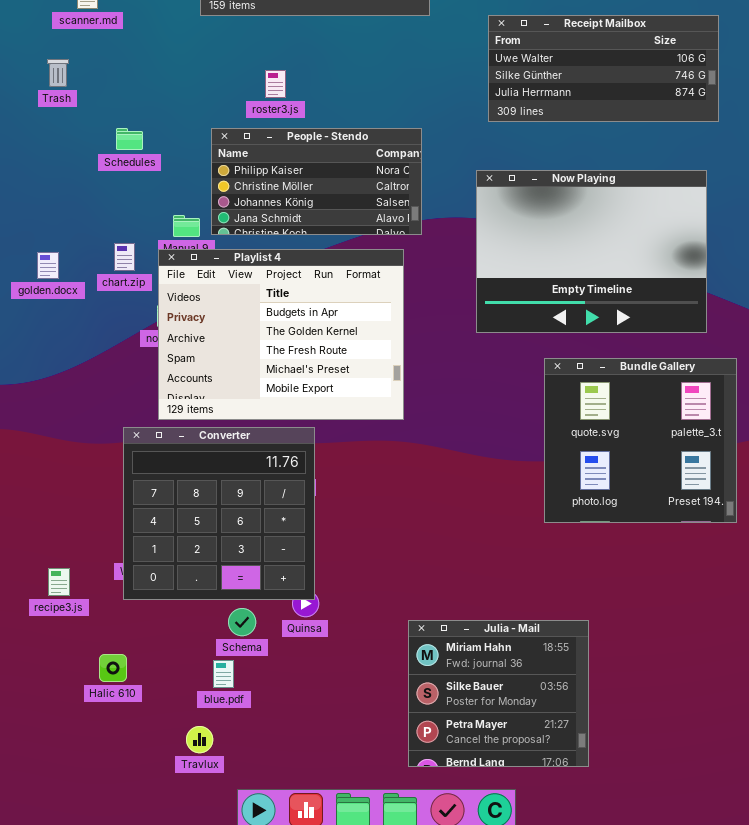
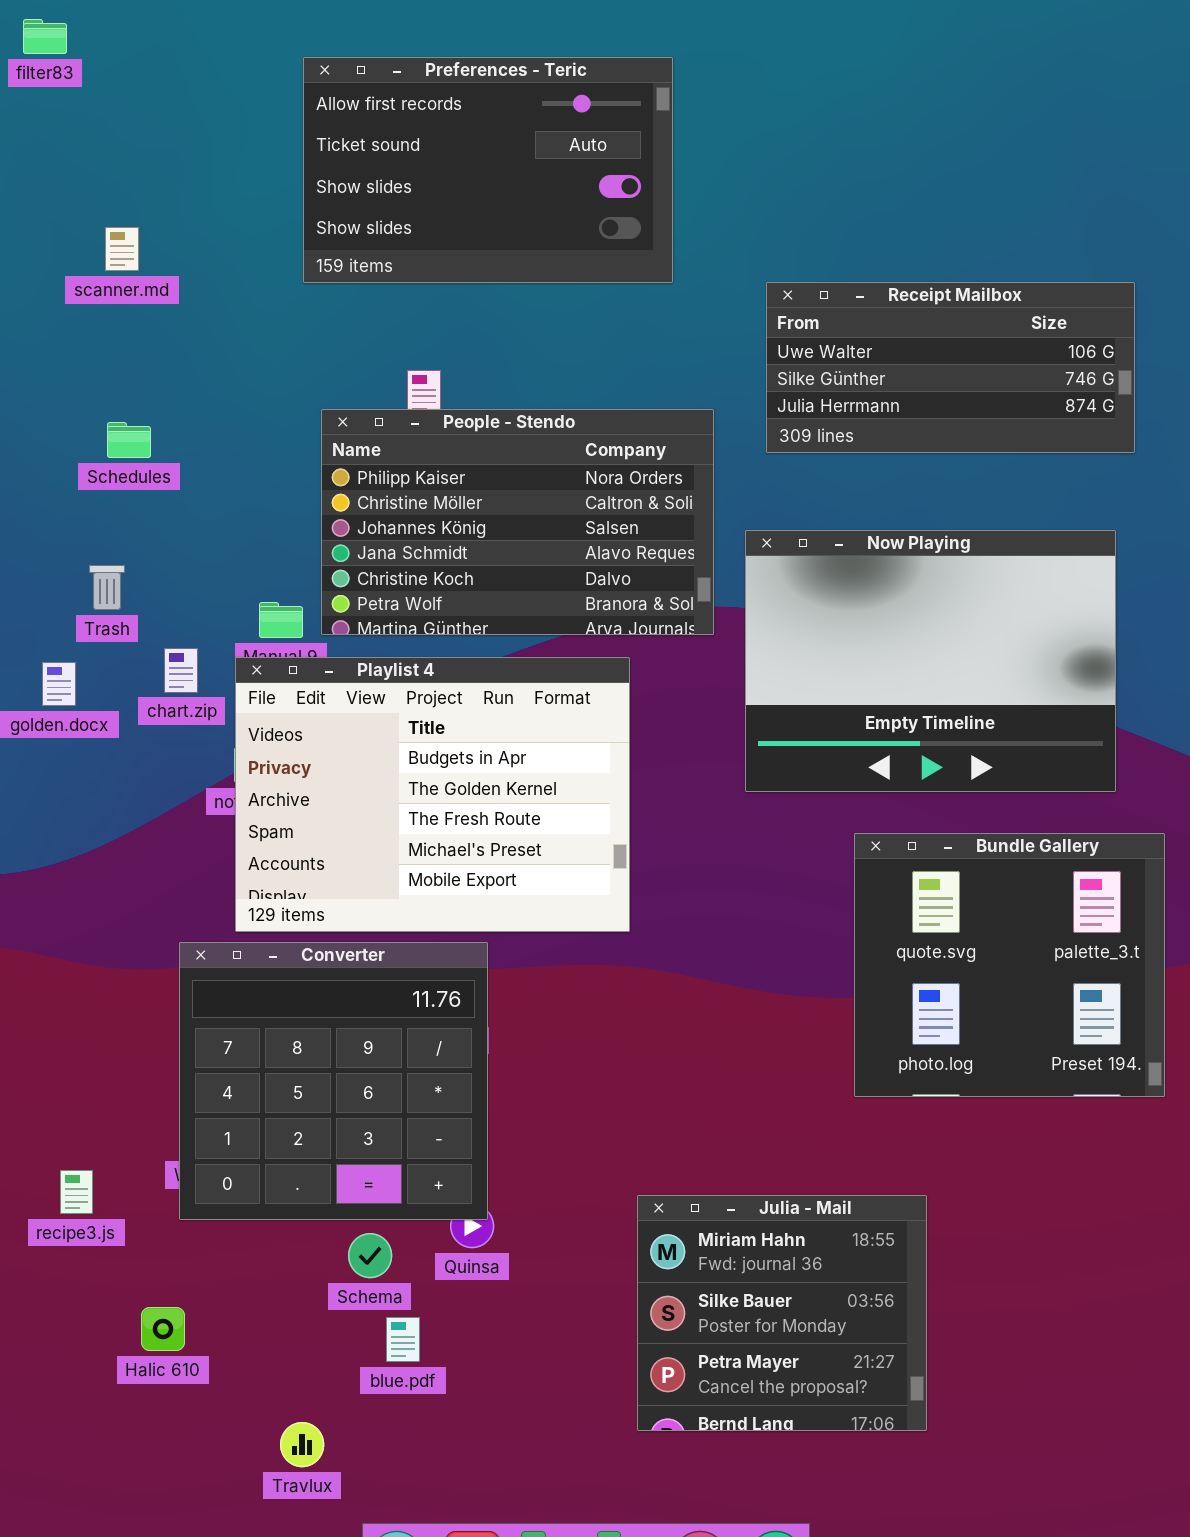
Trash: [47,59,69,87] -> [89,565,125,610], moved
Schedules: [116,128,143,150] -> [107,422,151,458], moved
People - Stendo: [211,128,422,235] -> [321,409,714,635], resized
Julia - Mail: [408,620,589,767] -> [637,1195,927,1431], moved
blue.pdf: [213,660,234,688] -> [386,1317,420,1362], moved

